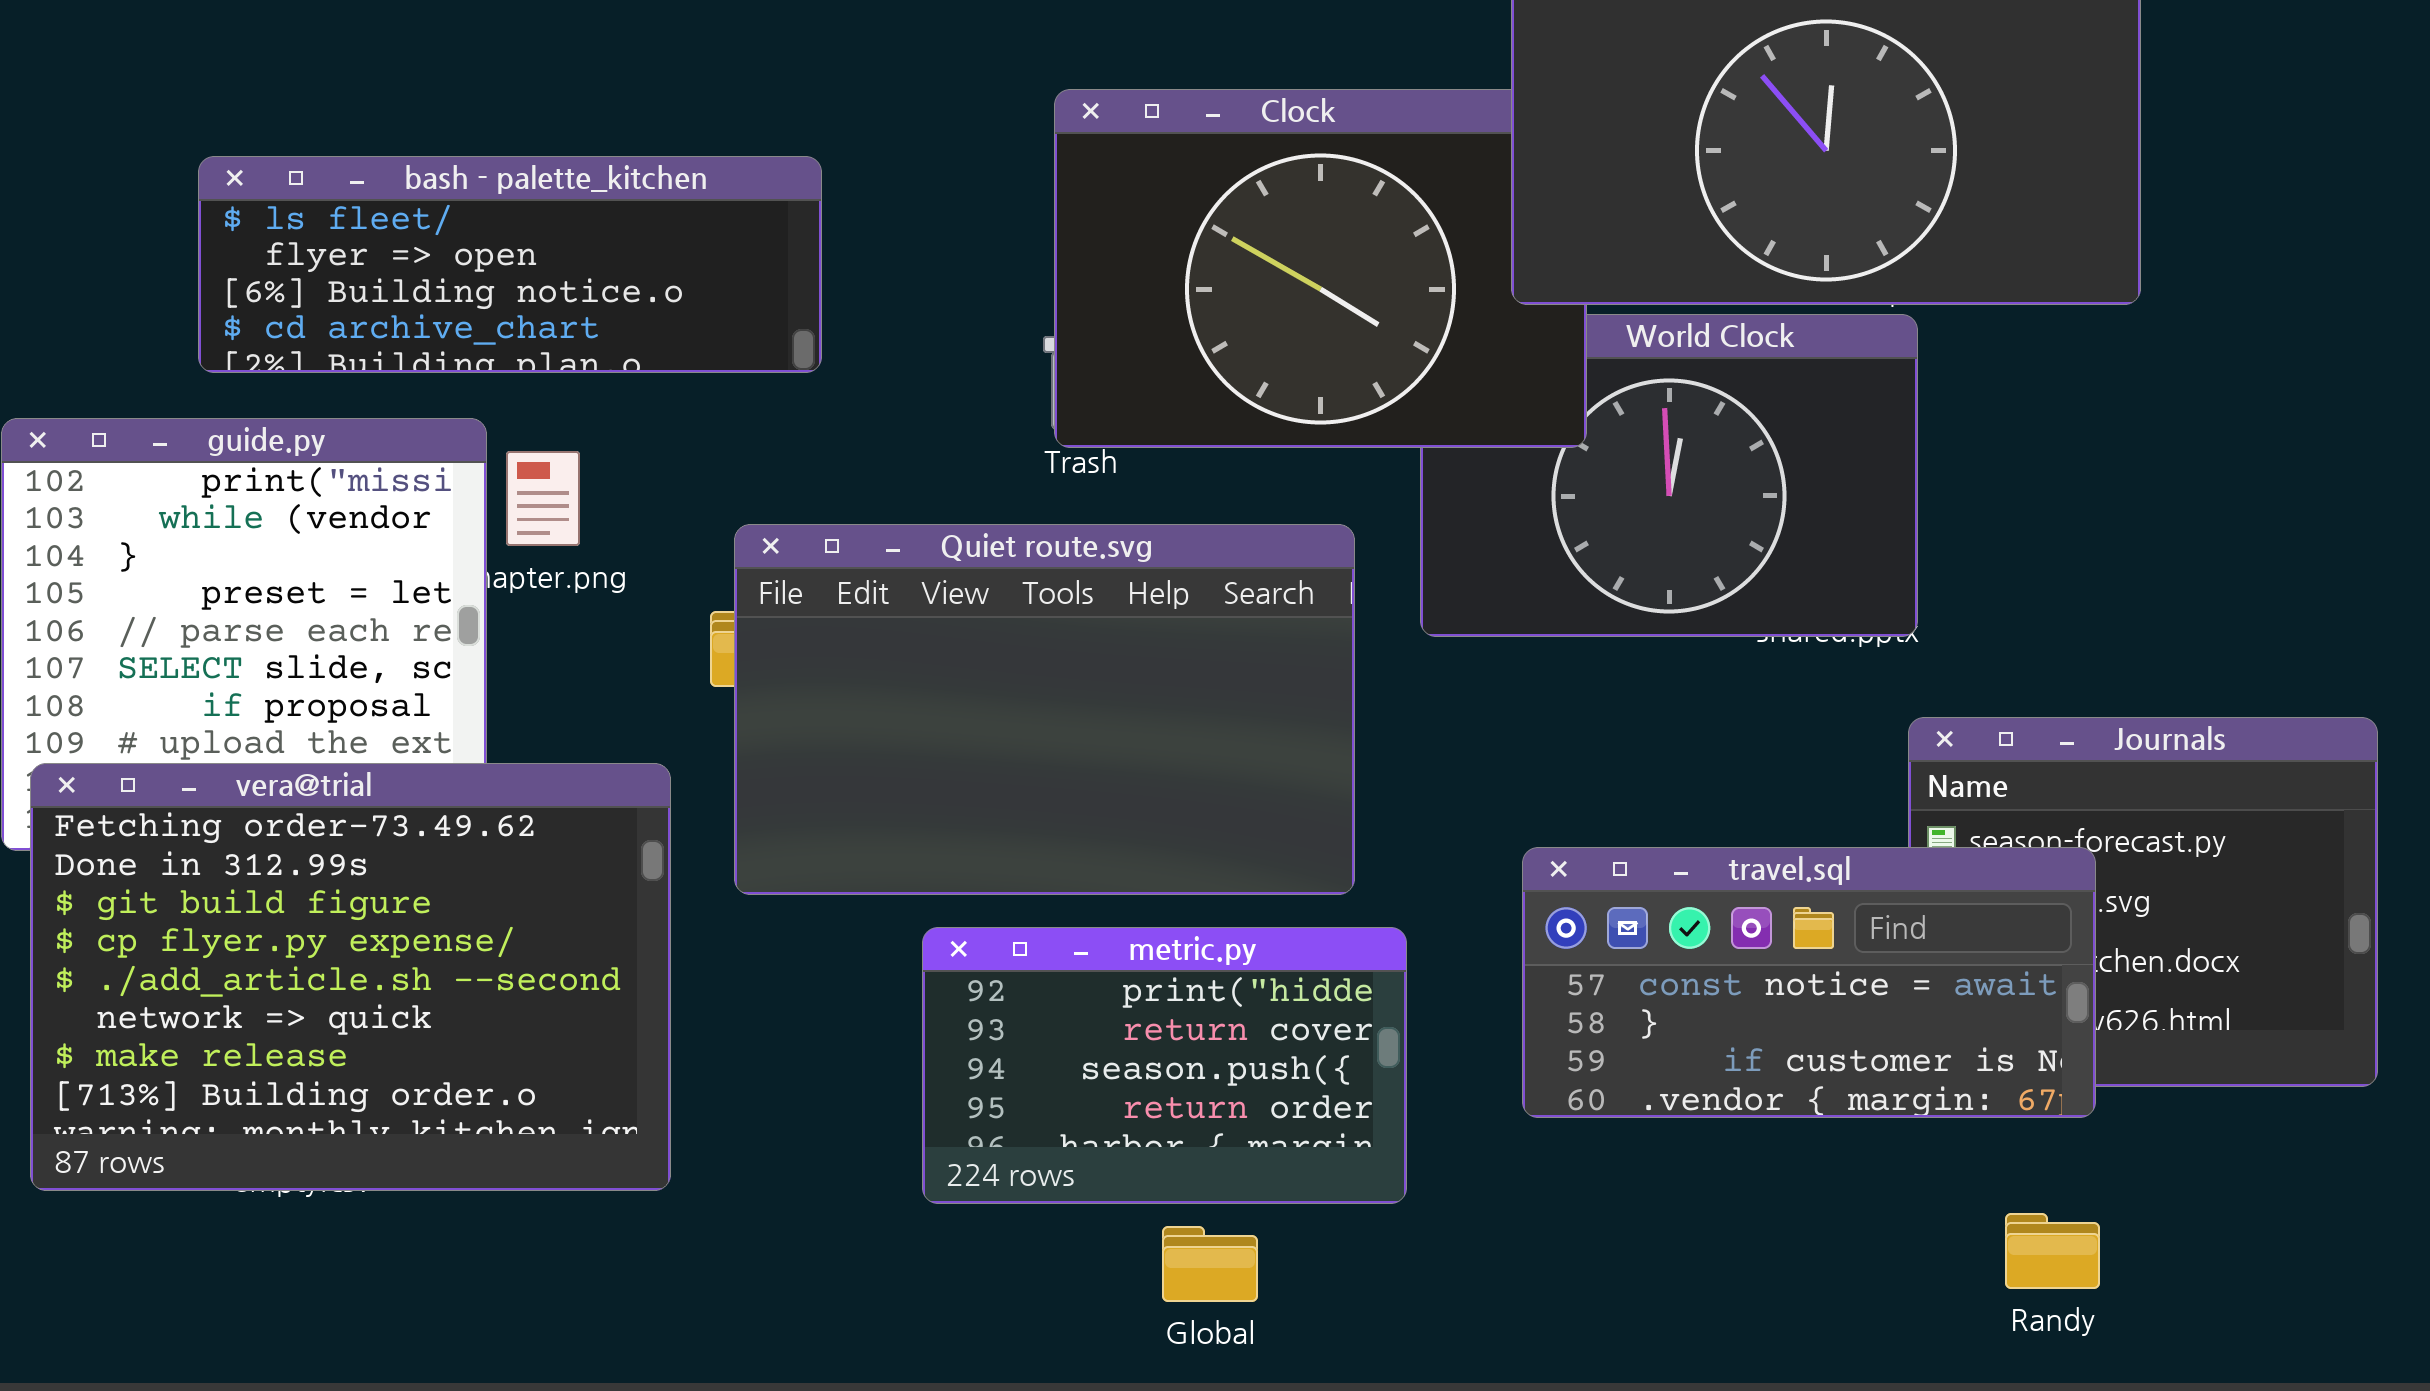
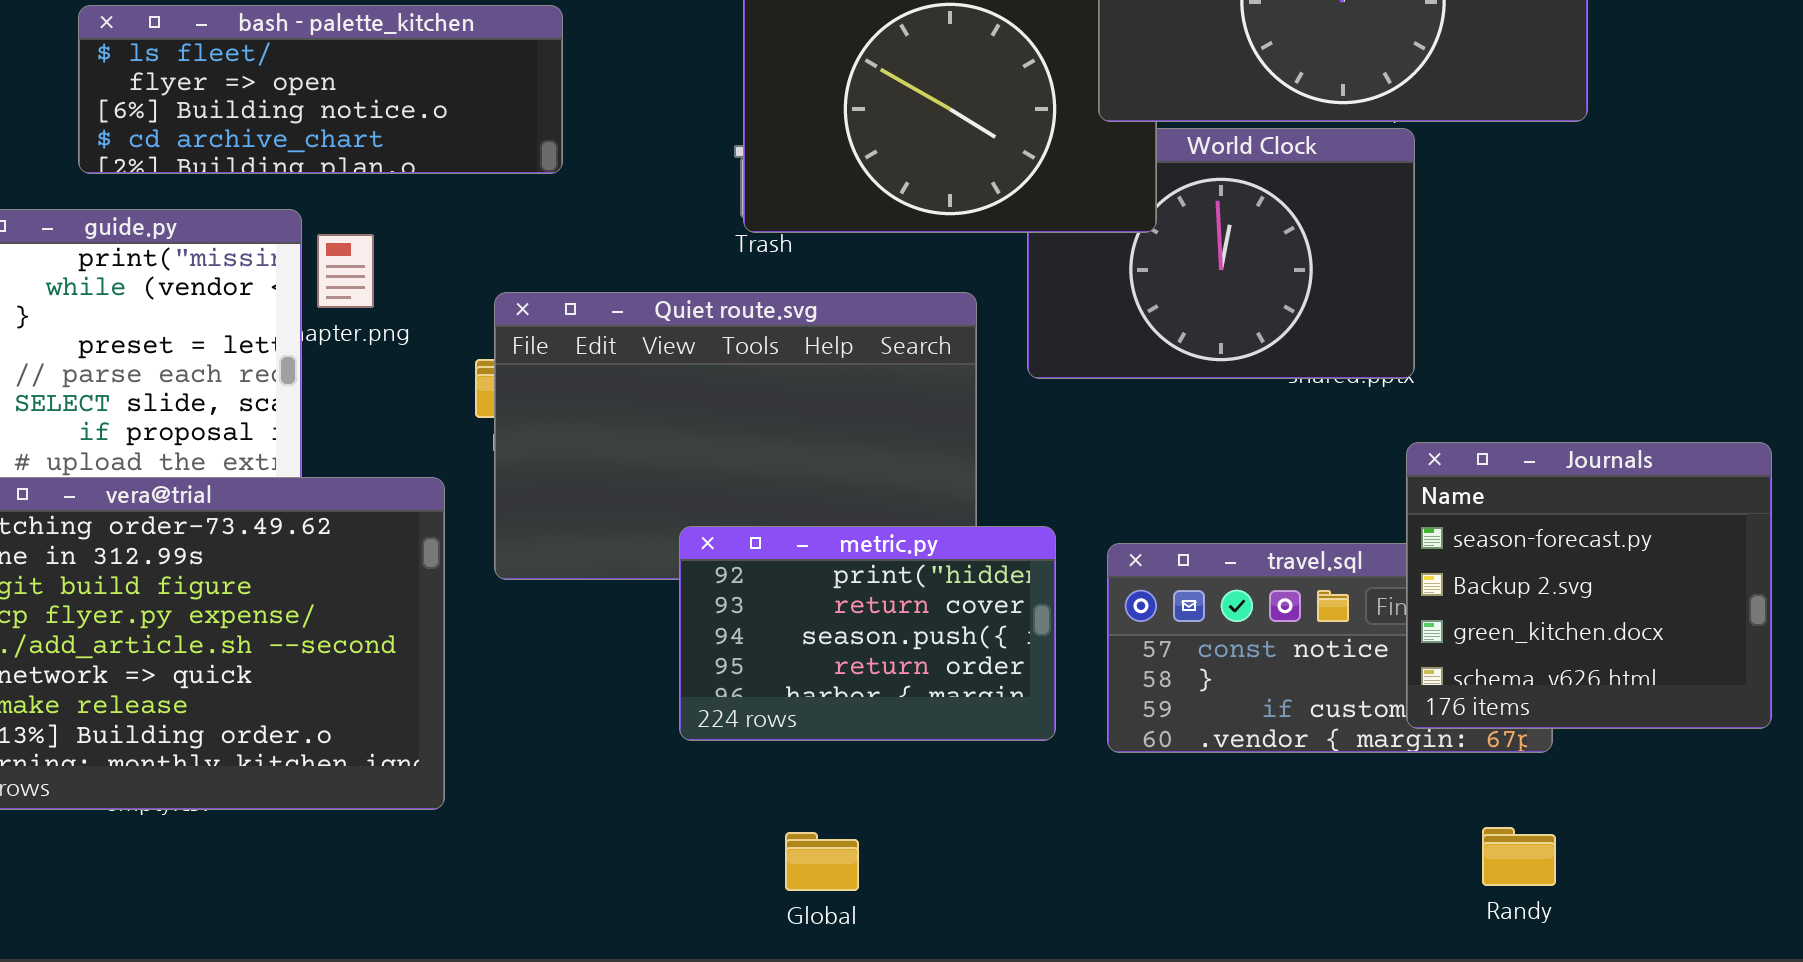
Journals: [1908,717,2378,1087] -> [1406,442,1772,729], raised
metric.py: [922,927,1407,1204] -> [679,526,1056,741], moved
Global: [1162,1226,1258,1302] -> [785,832,859,891], moved

